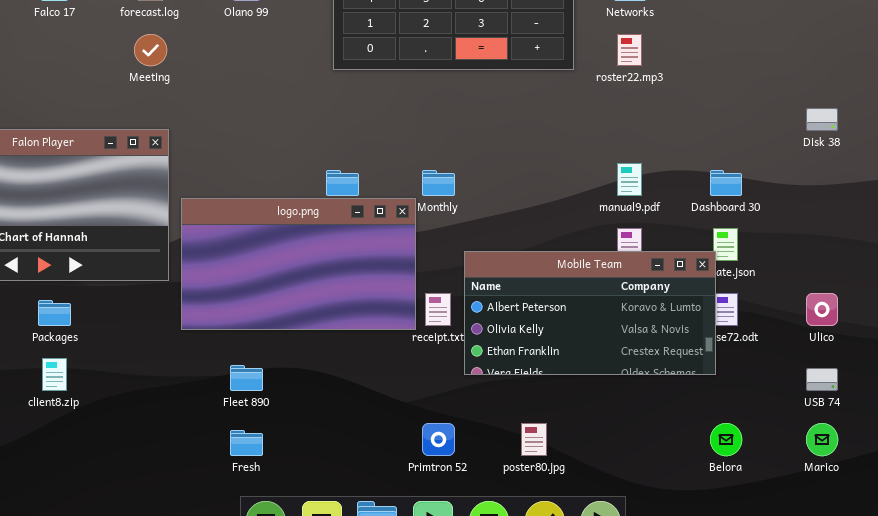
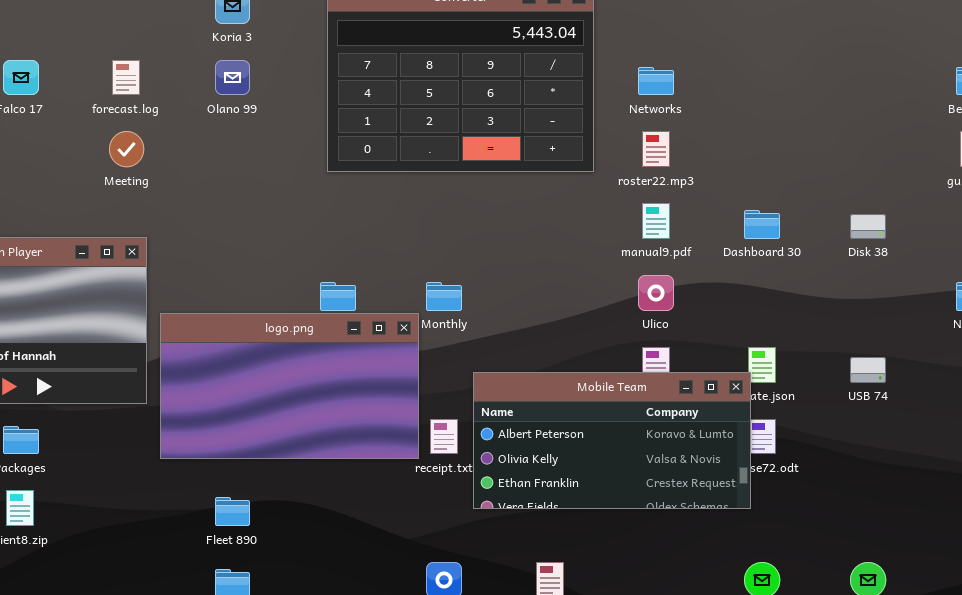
manual9.pdf: [617,163,642,196] -> [642,203,670,239], moved
Dashboard 30: [710,170,742,196] -> [744,210,780,239], moved
Ulico: [806,293,838,326] -> [638,275,674,311], moved
USB 74: [806,368,838,391] -> [850,357,886,383], moved

